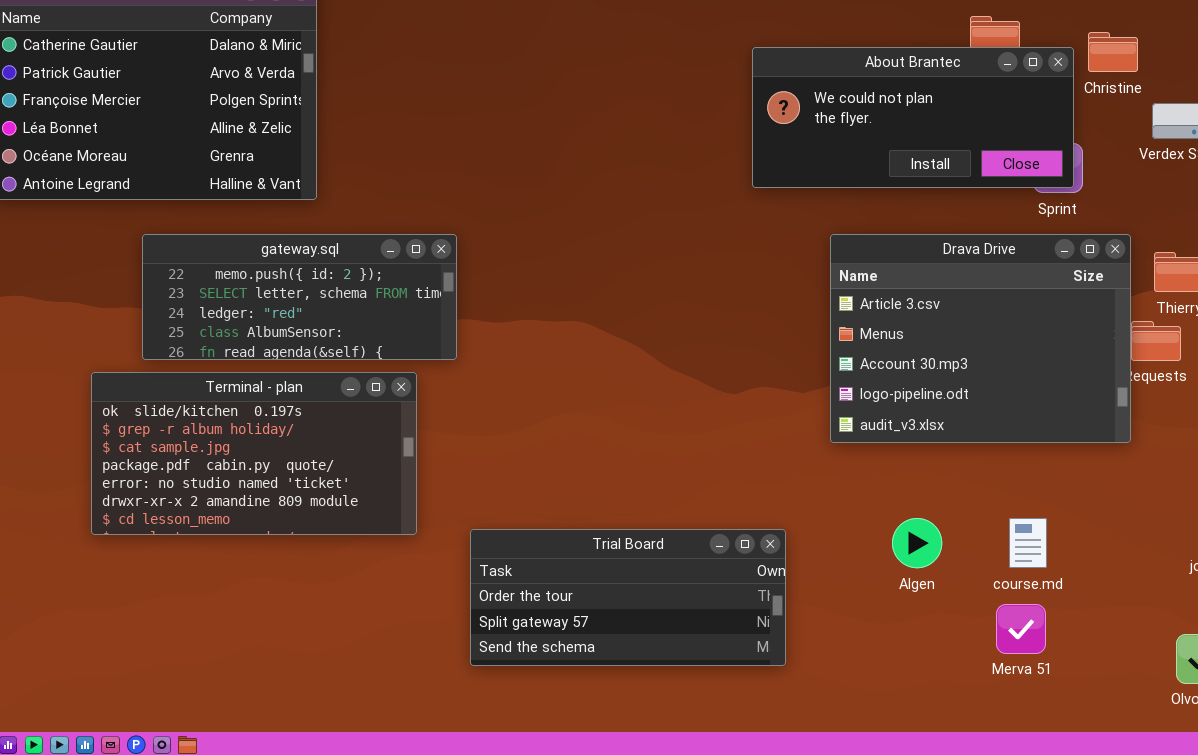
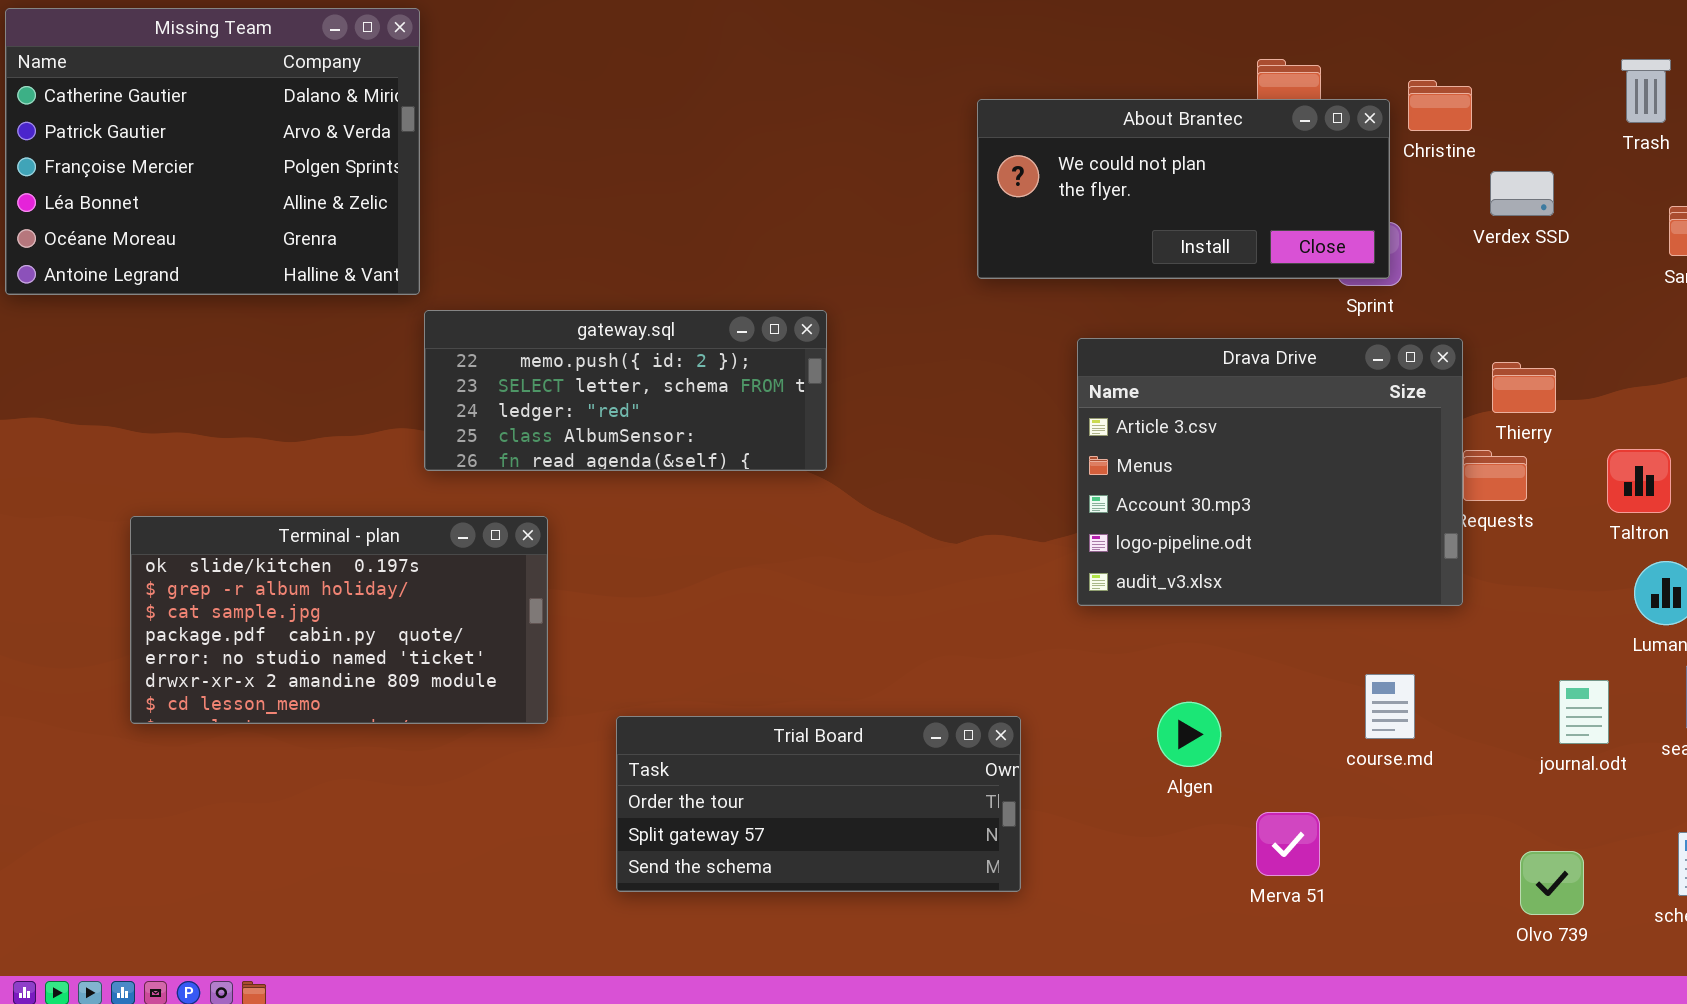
gateway.sql: [142,234,457,360] -> [424,310,827,471], moved
course.md: [1009,518,1047,568] -> [1365,674,1415,739], moved
Merva 51: [996,604,1046,654] -> [1256,812,1320,876], moved

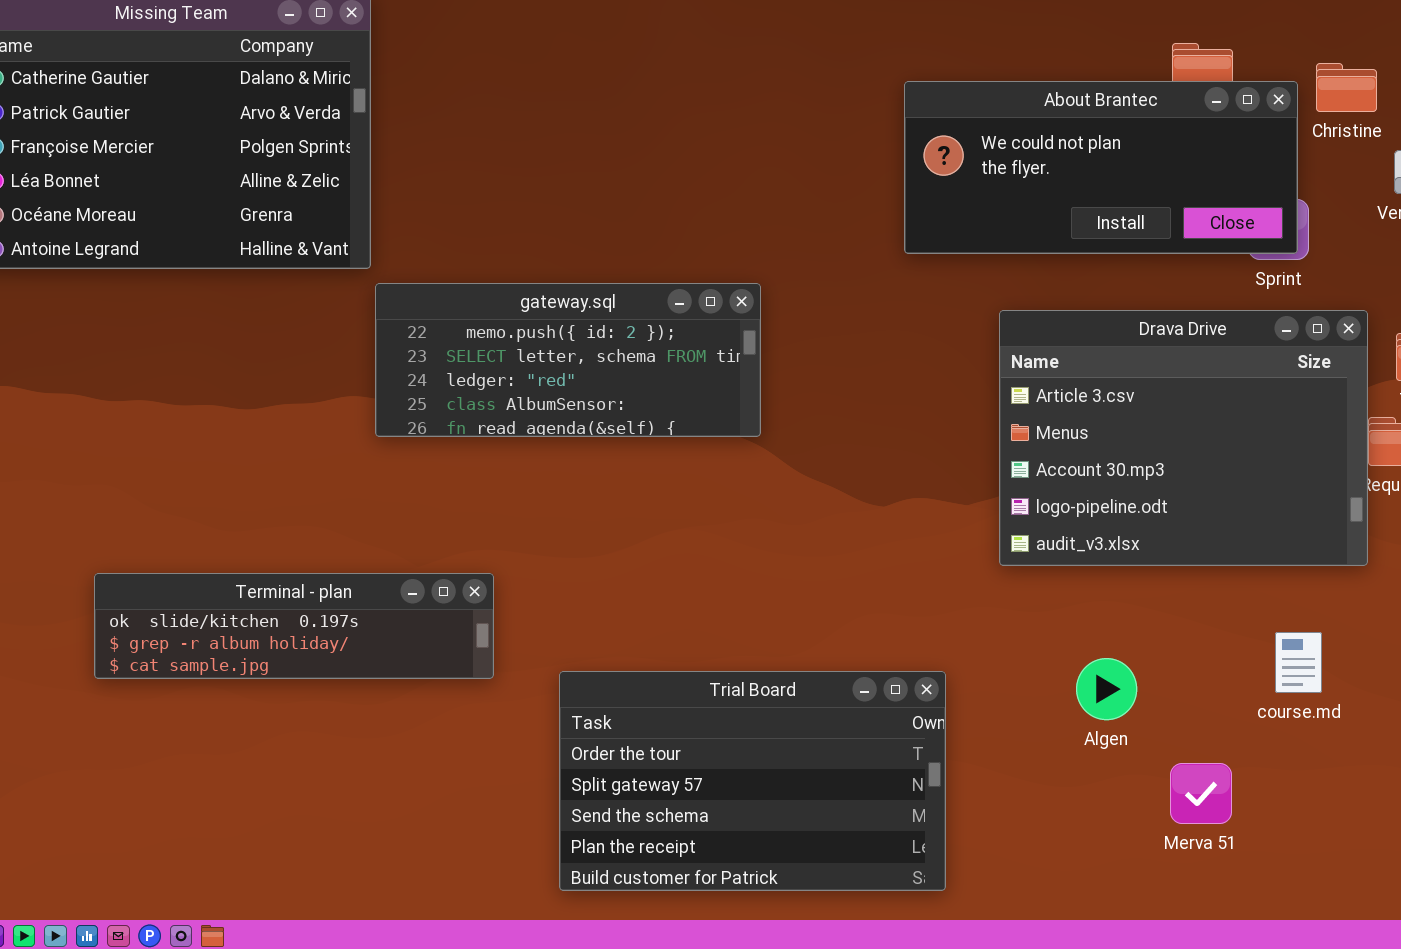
Terminal - plan: [130,516,548,724] -> [94,573,494,679], resized
Trial Board: [616,716,1021,892] -> [559,671,946,891], resized

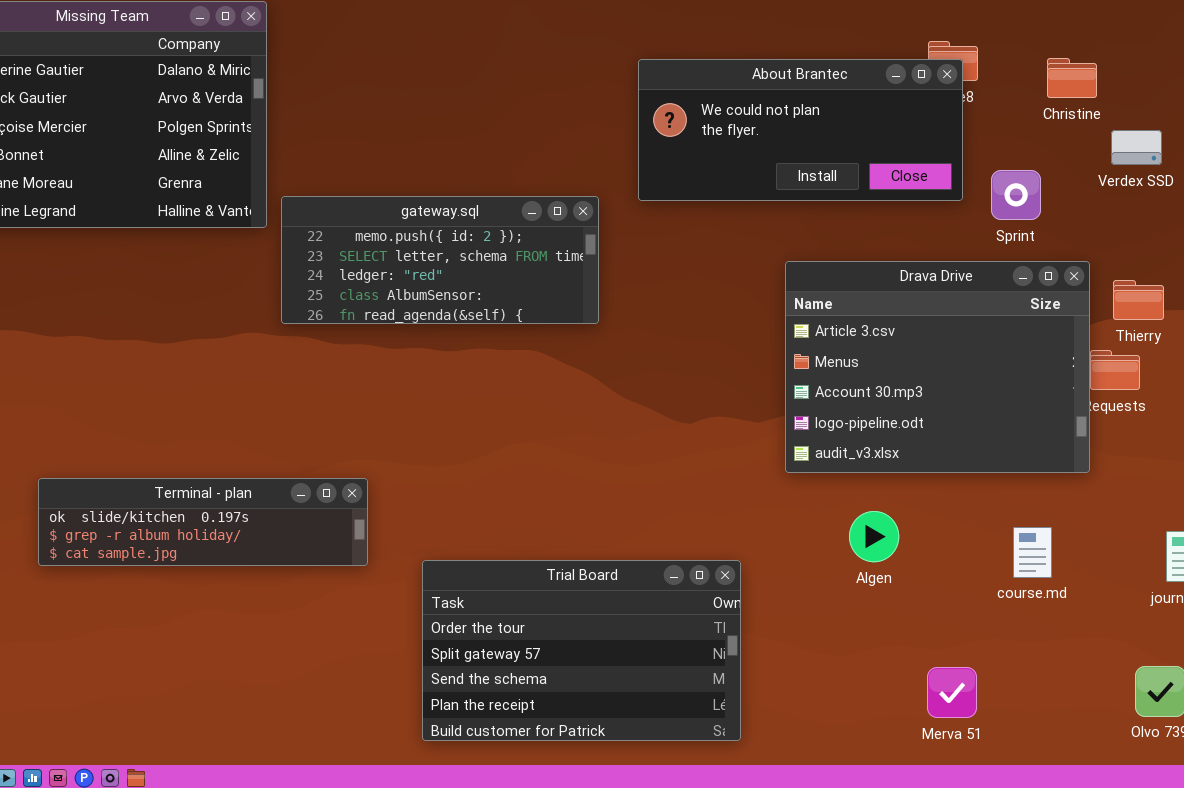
About Brantec: [904,81,1298,254] -> [638,59,963,201], moved
gateway.sql: [375,283,761,437] -> [281,196,599,324], moved
Algen: [1076,658,1137,720] -> [849,511,899,562], moved
Merva 51: [1170,763,1232,824] -> [927,667,977,718], moved

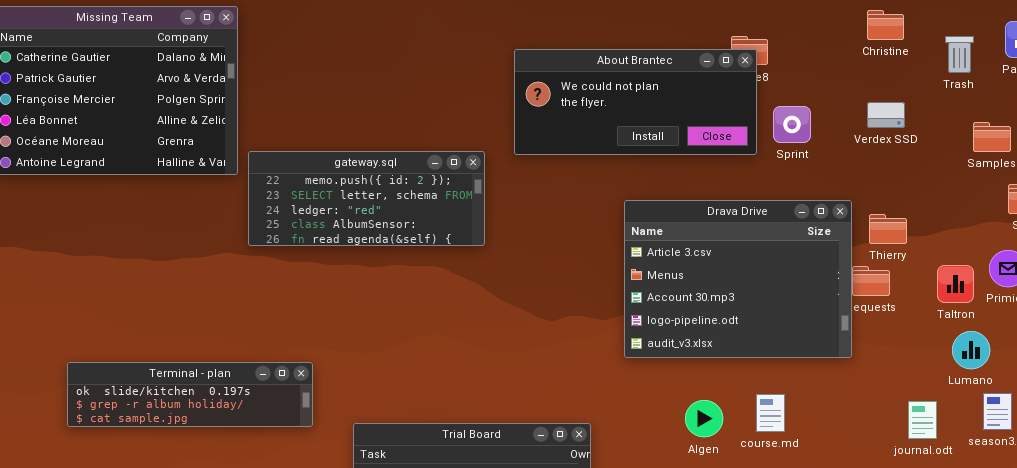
Christine: [1047,58,1097,98] -> [867,10,904,40], moved
Sprint: [991,170,1041,220] -> [773,106,811,143], moved
Algen: [849,511,899,562] -> [685,400,723,437], moved
course.md: [1013,527,1052,578] -> [756,394,785,432], moved

